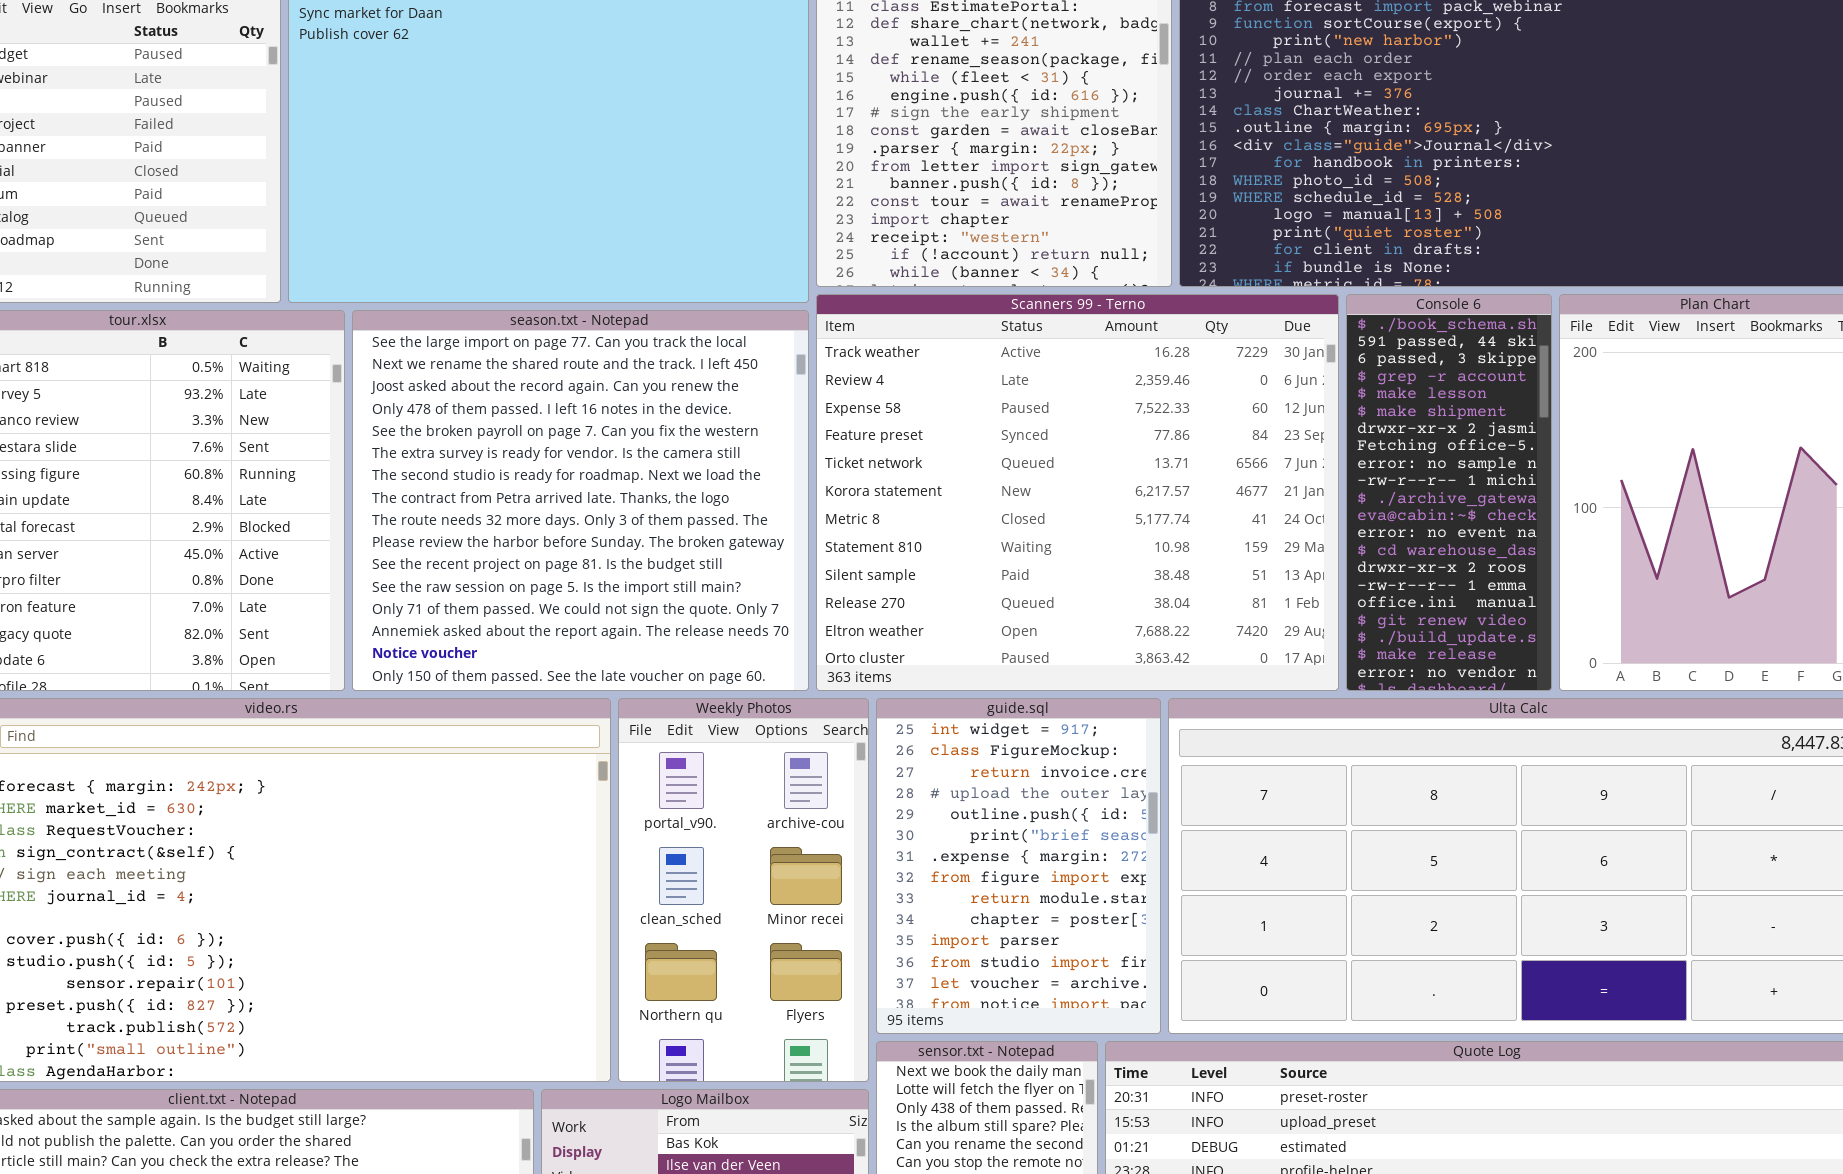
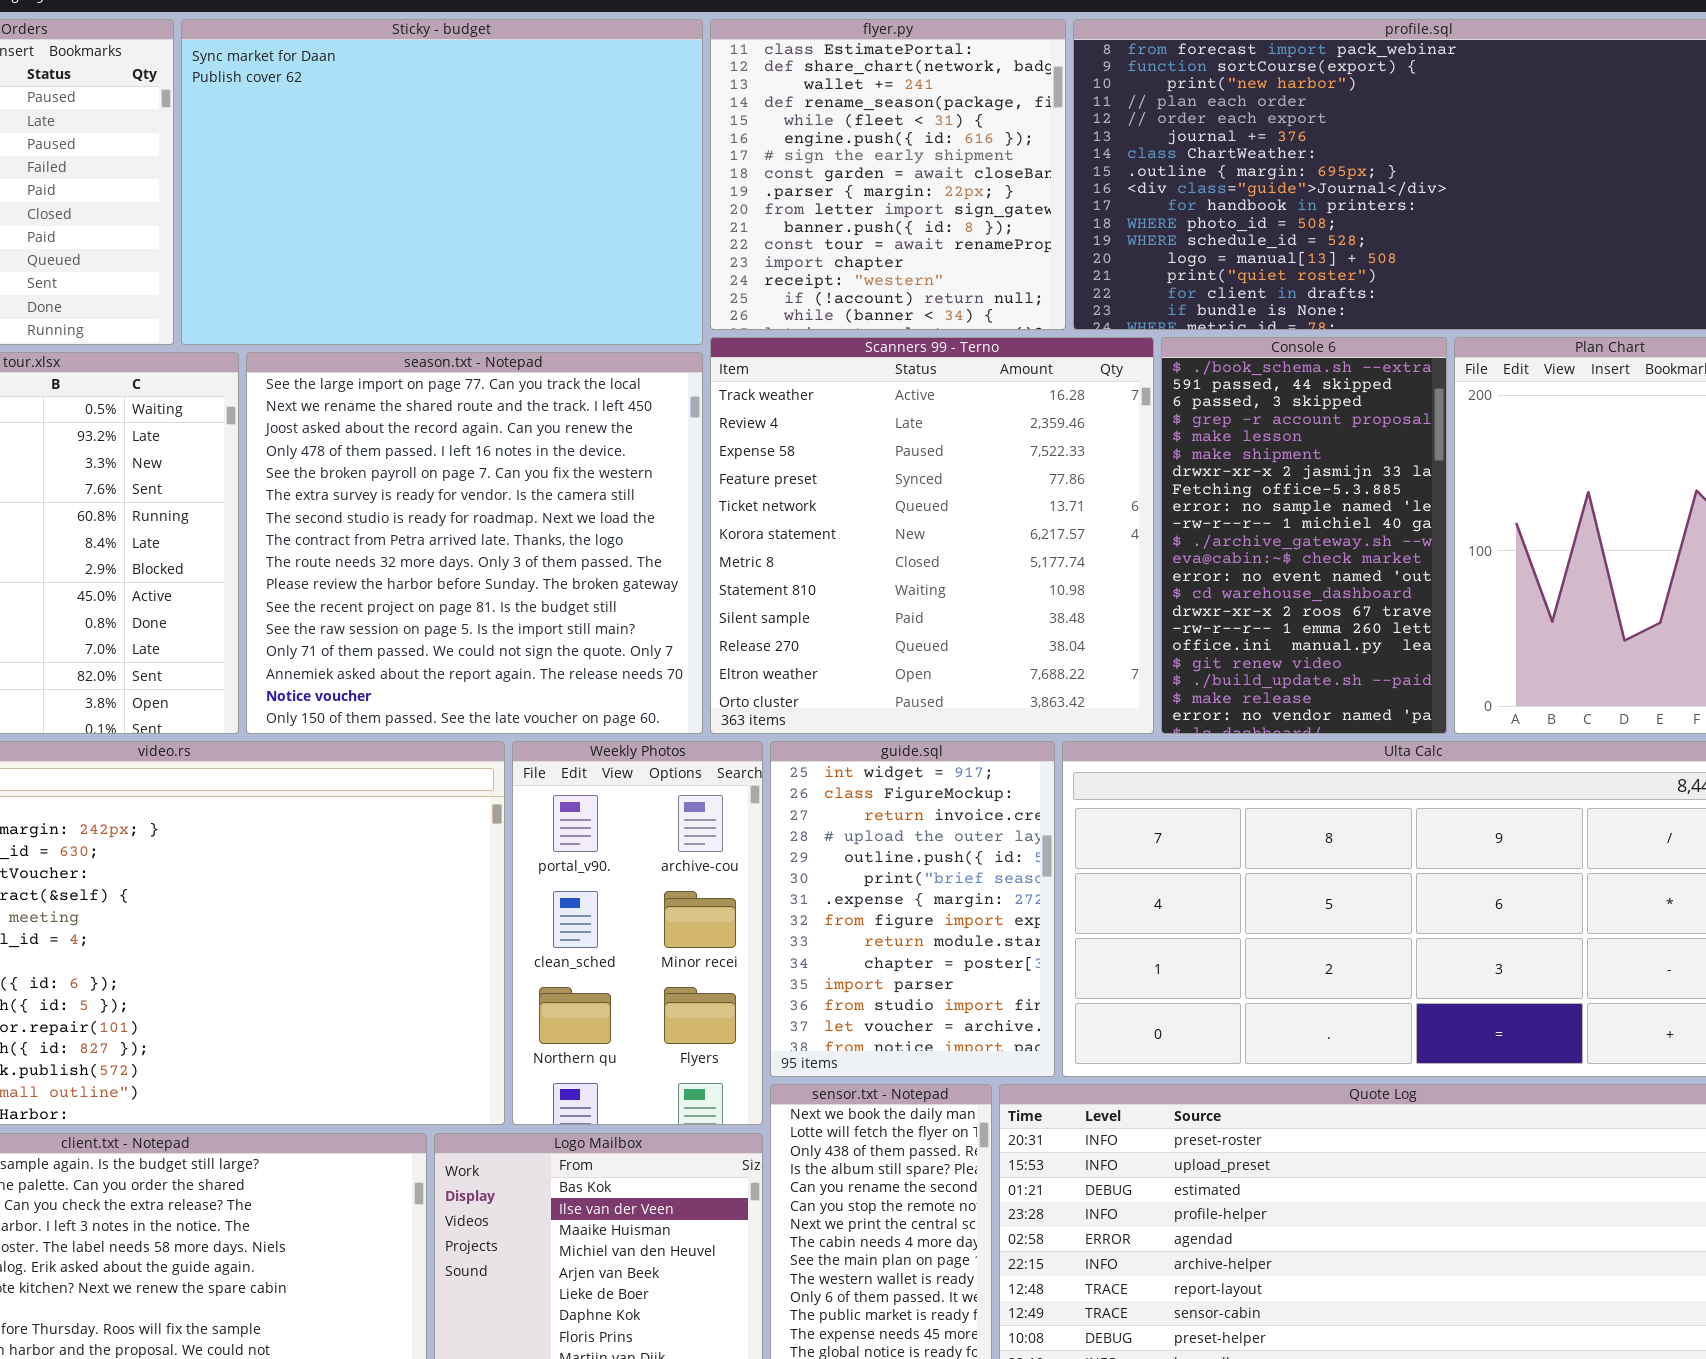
Scanners 99 - Terno: [816,294,1339,691] -> [710,337,1154,734], resized
Console 6: [1346,294,1552,691] -> [1161,337,1447,734], resized

